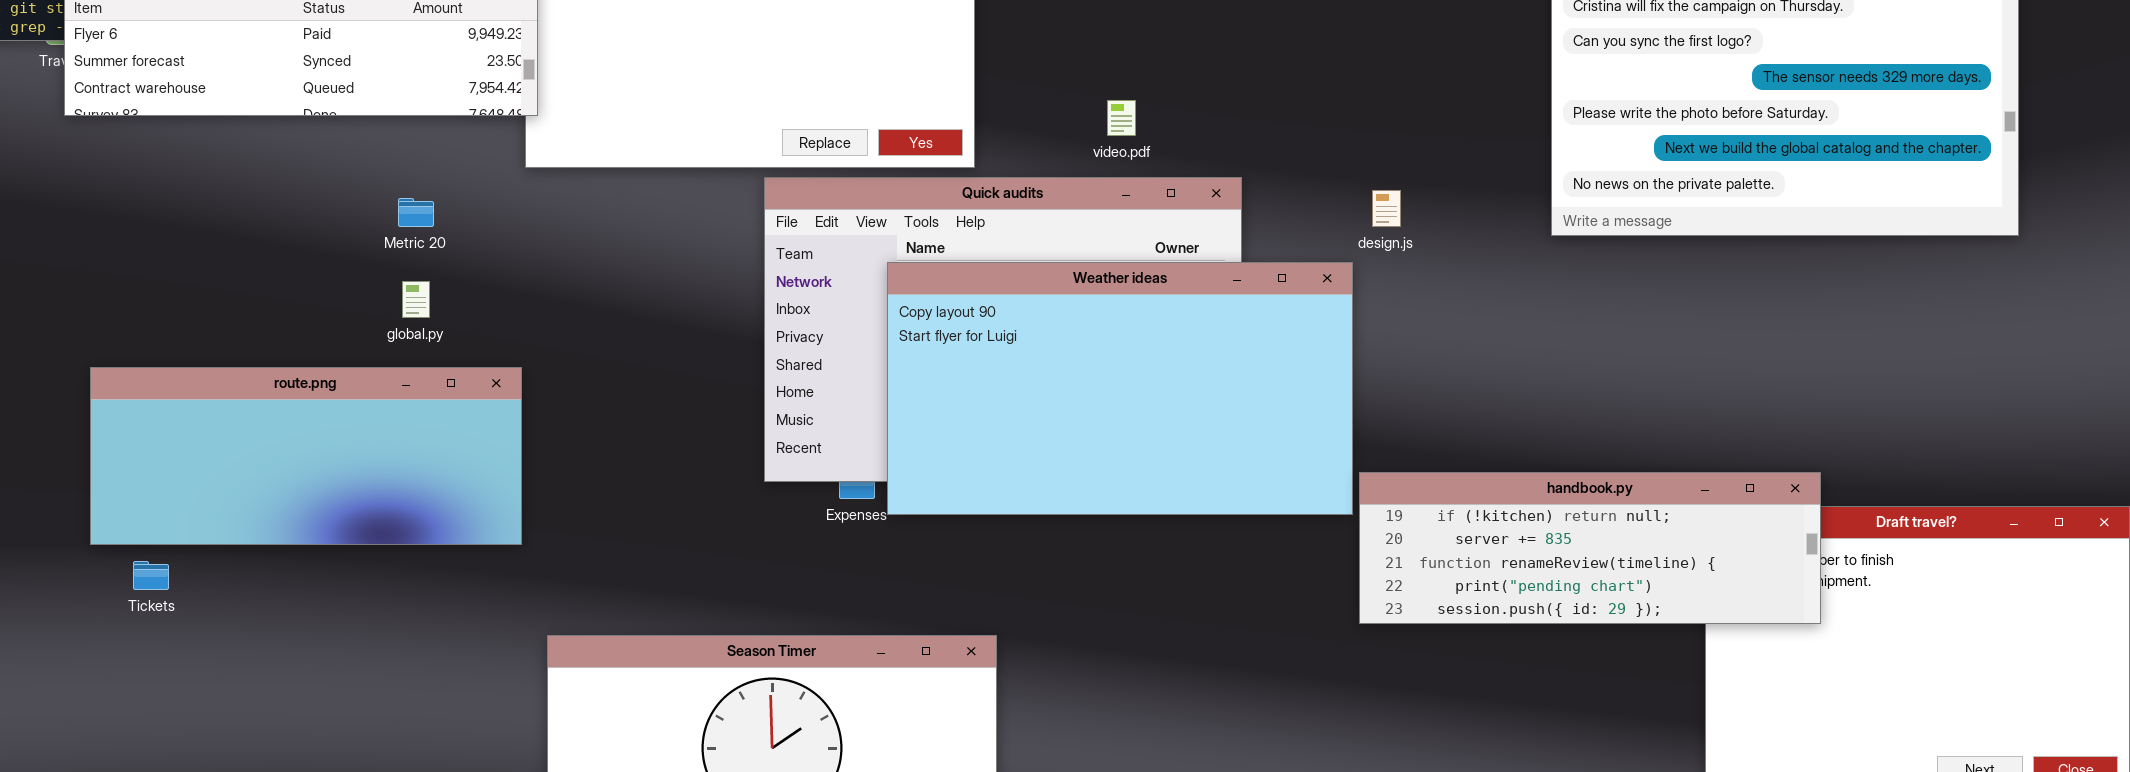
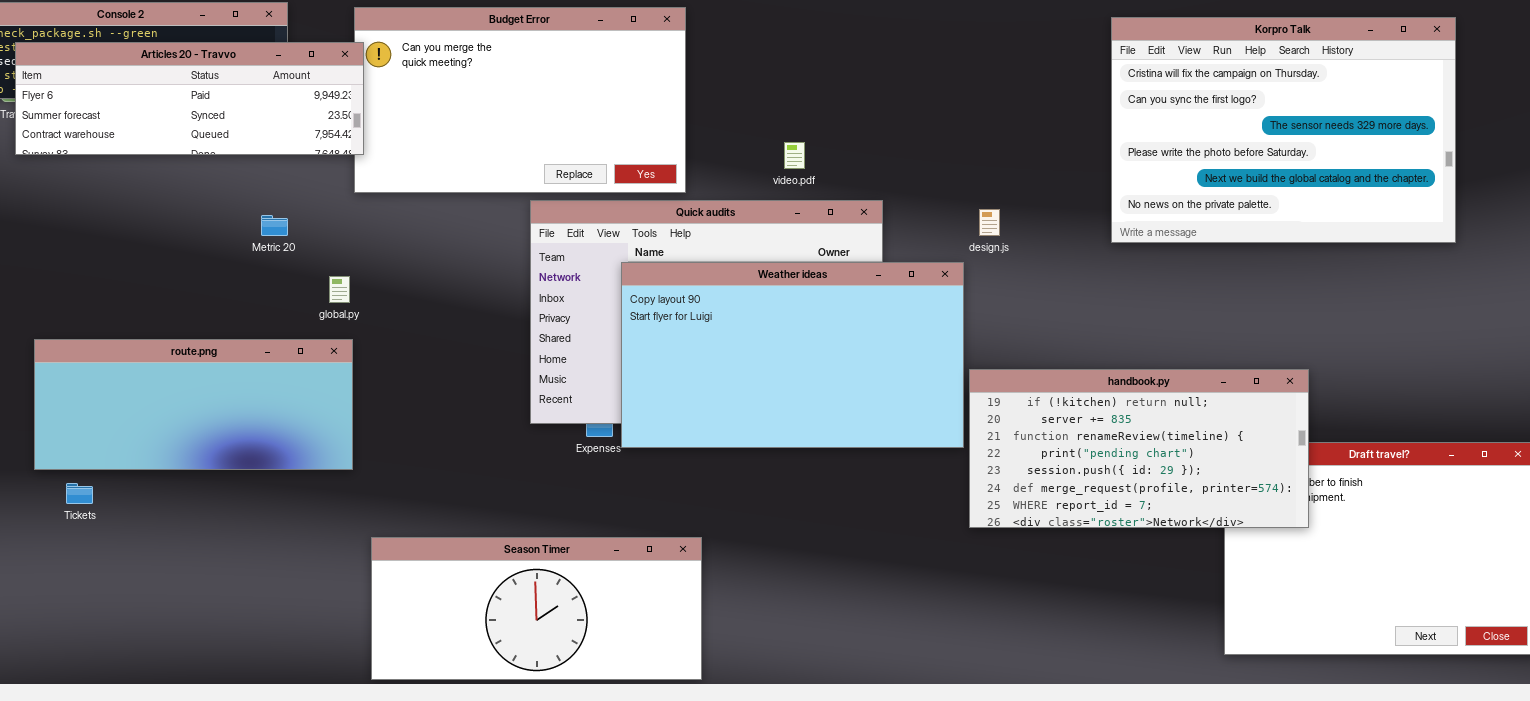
global.py: [402,281,430,318] -> [329,276,350,303], moved
handbook.py: [1359,472,1821,624] -> [969,369,1309,528], resized

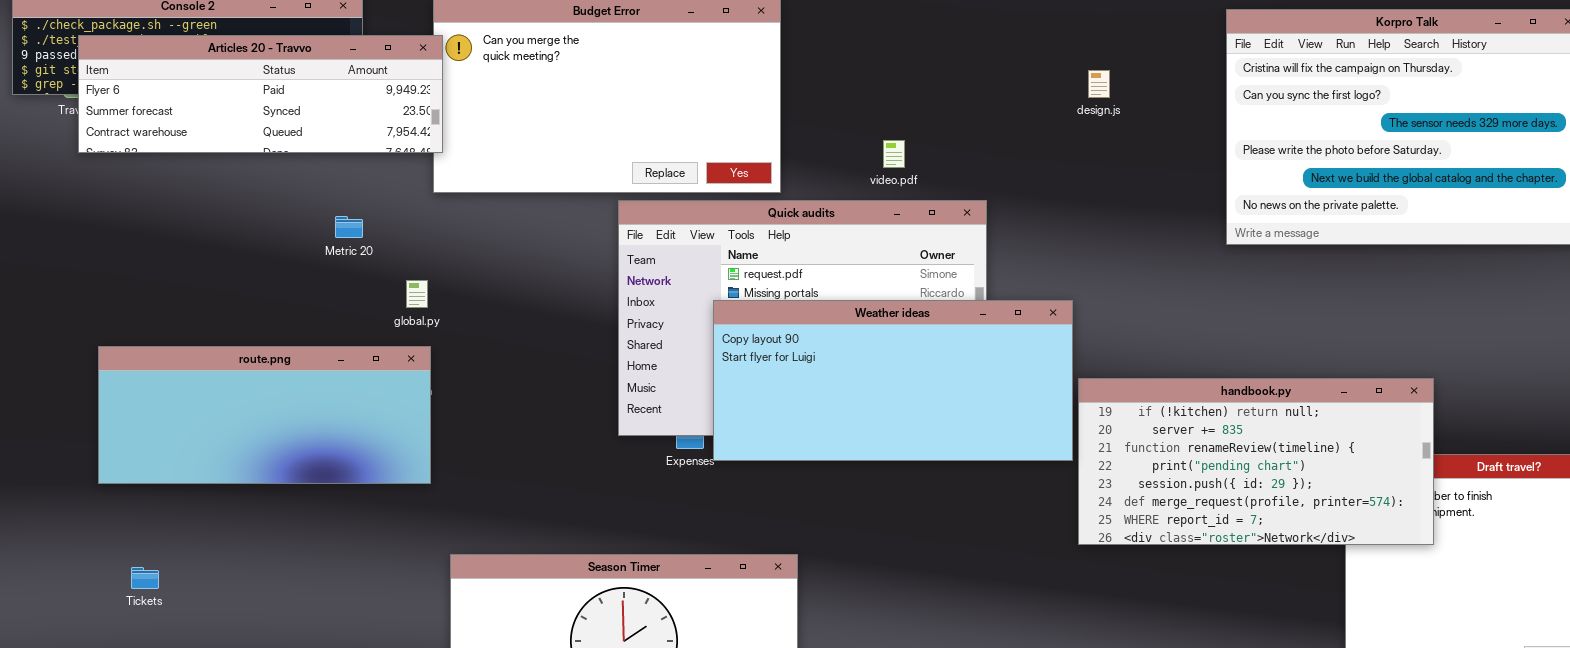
design.js: [979,209,1000,236] -> [1088,70,1110,98], moved
Weather ideas: [621,262,964,448] -> [713,300,1073,461], resized
Tickets: [66,483,93,504] -> [131,567,159,589], moved

